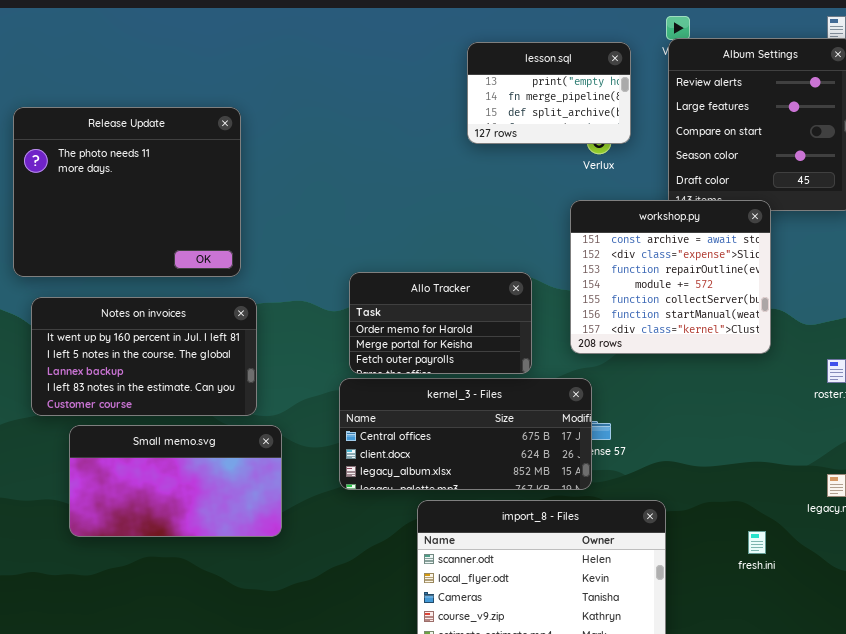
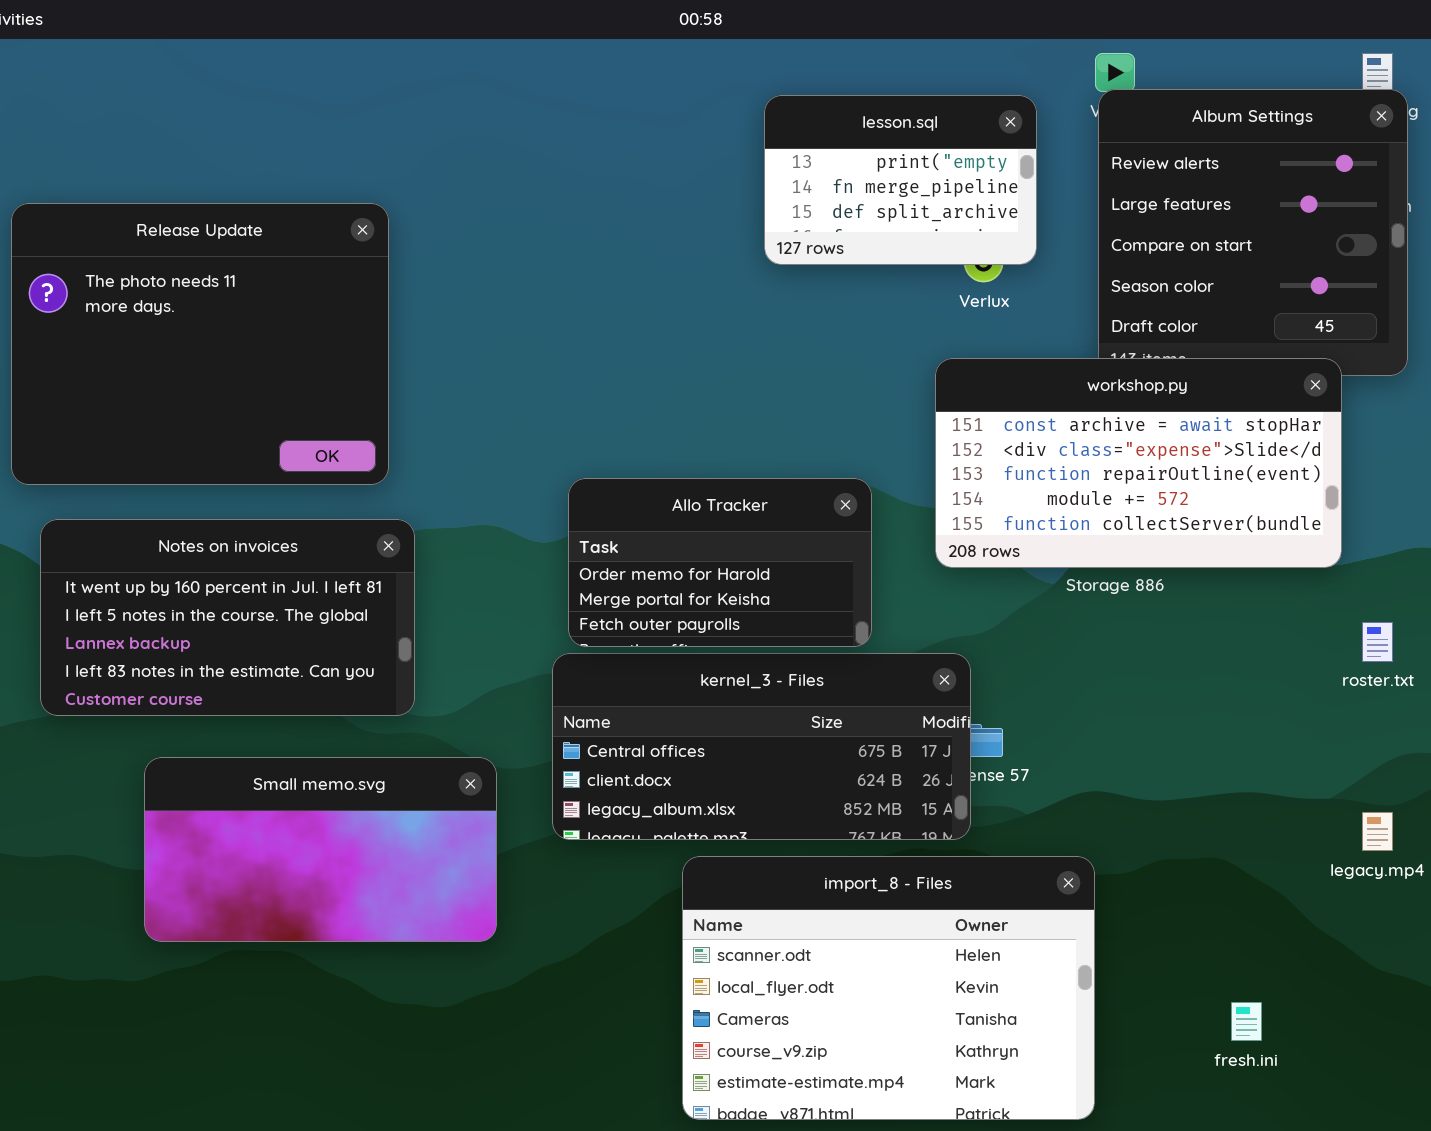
workshop.py: [570,200,771,354] -> [935,358,1342,568], resized
Small memo.svg: [69,425,282,537] -> [144,757,497,942], moved
fresh.ini: [748,531,766,554] -> [1231,1002,1262,1041], moved

